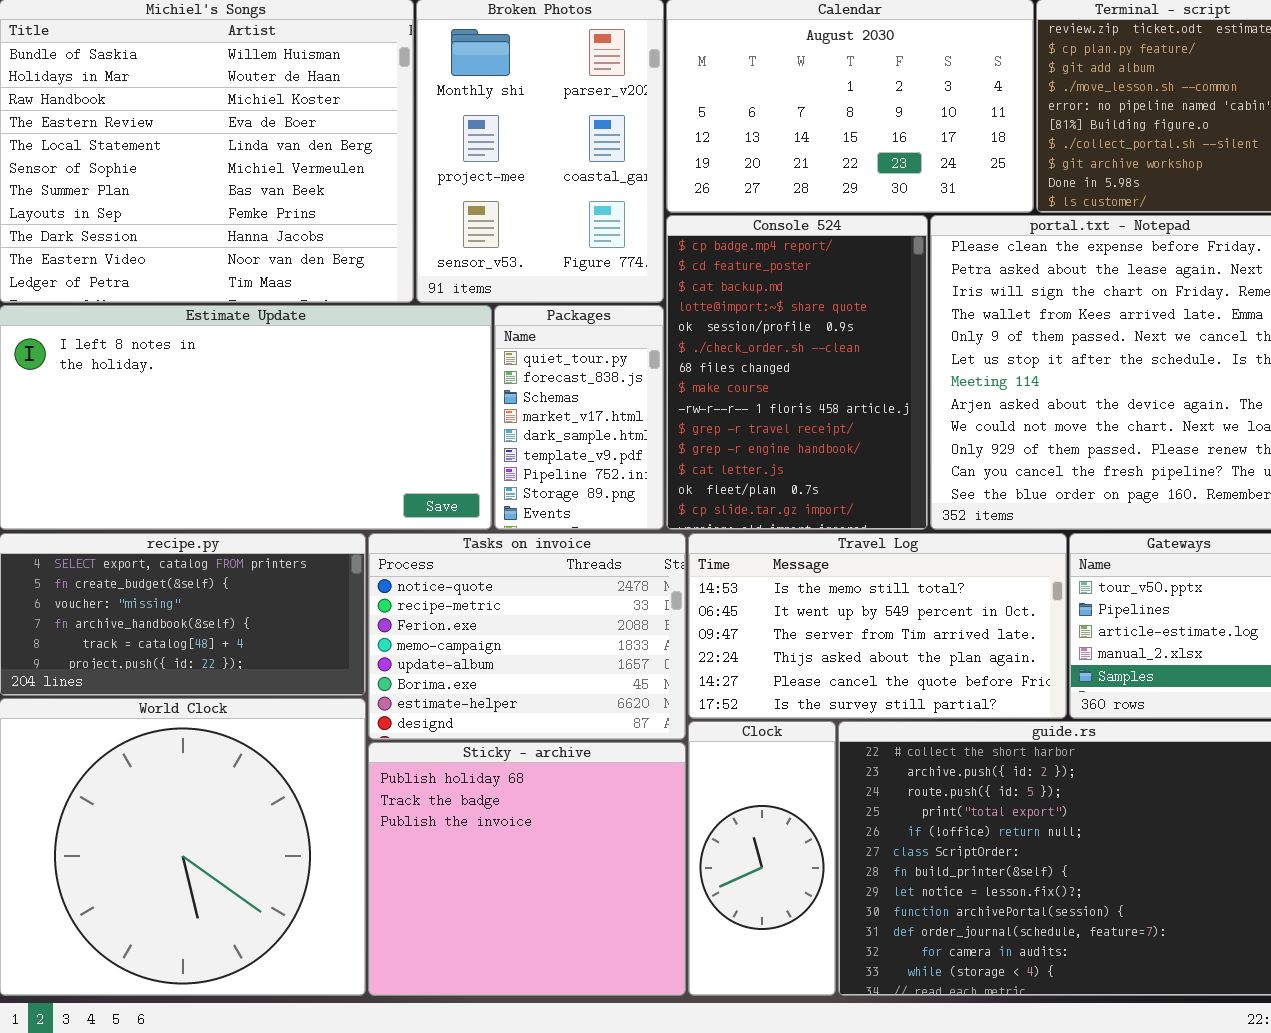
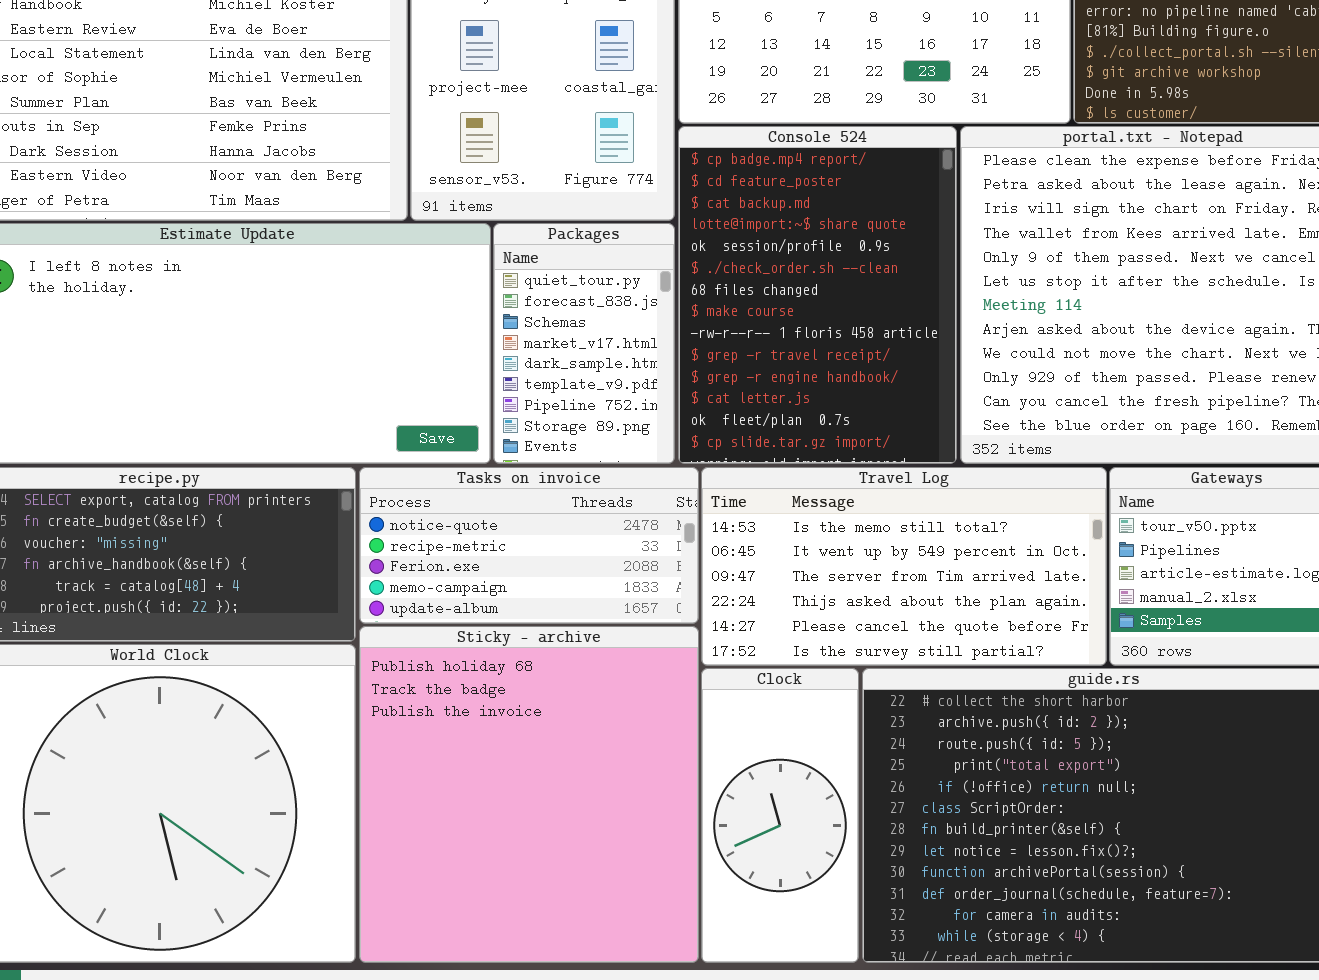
Tasks on invoice: [368,533,686,740] -> [359,467,699,624], resized
Sticky - archive: [368,742,686,996] -> [359,626,699,963], resized

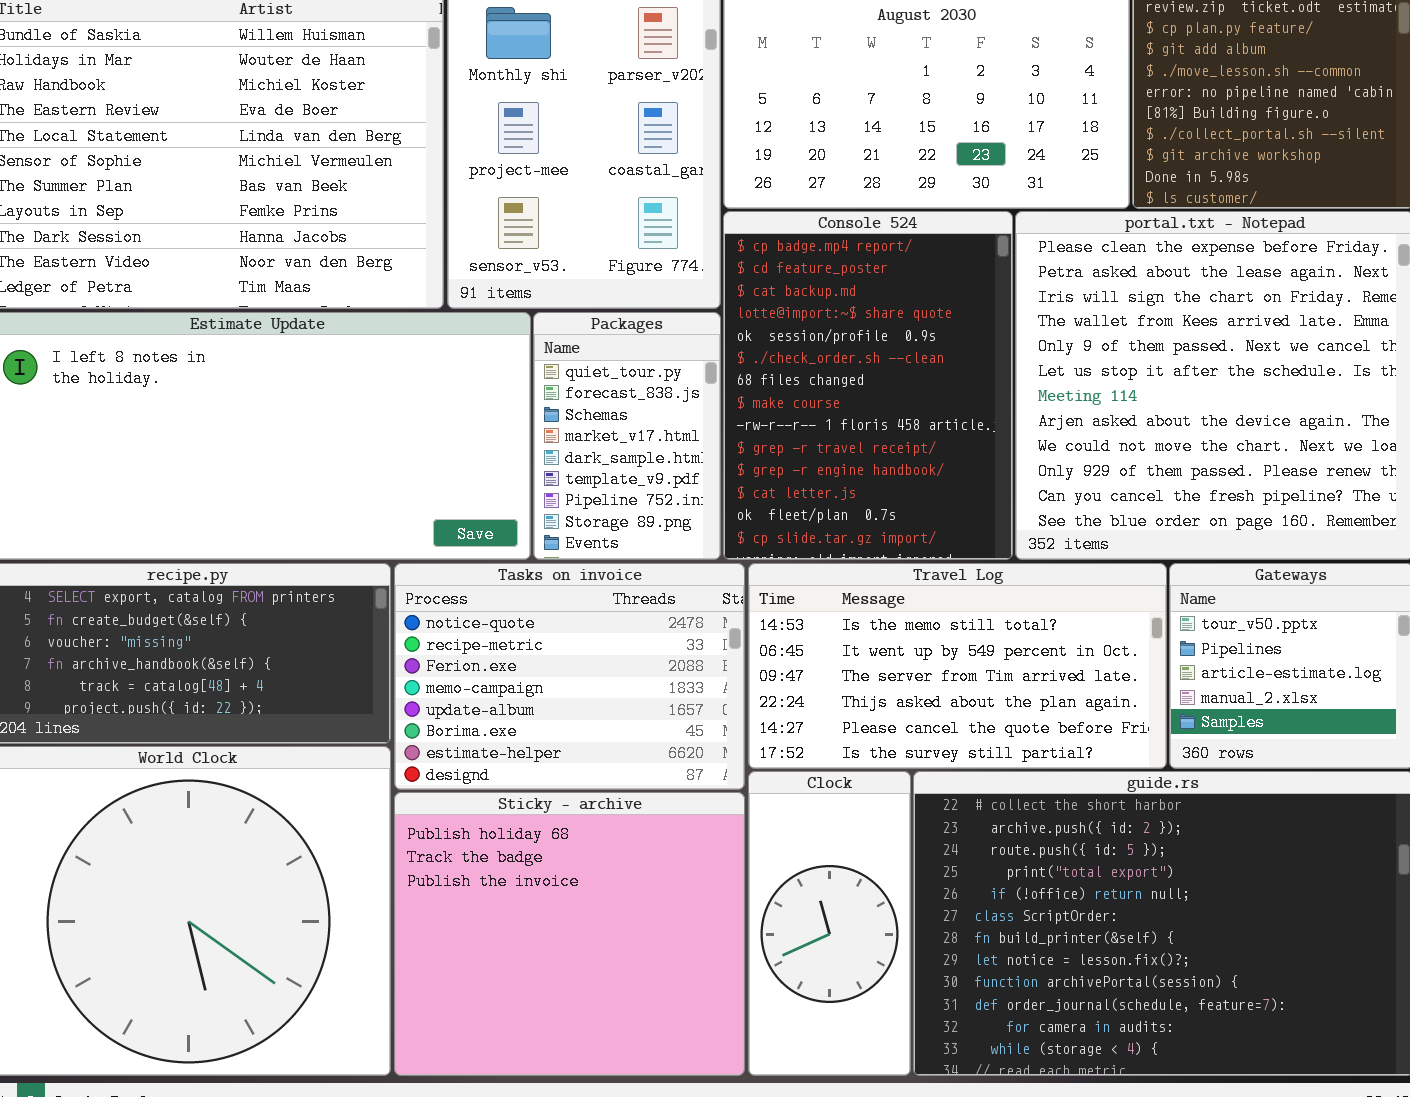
Tasks on invoice: [359,467,699,624] -> [394,563,745,790], resized
Sticky - archive: [359,626,699,963] -> [394,792,745,1076], resized

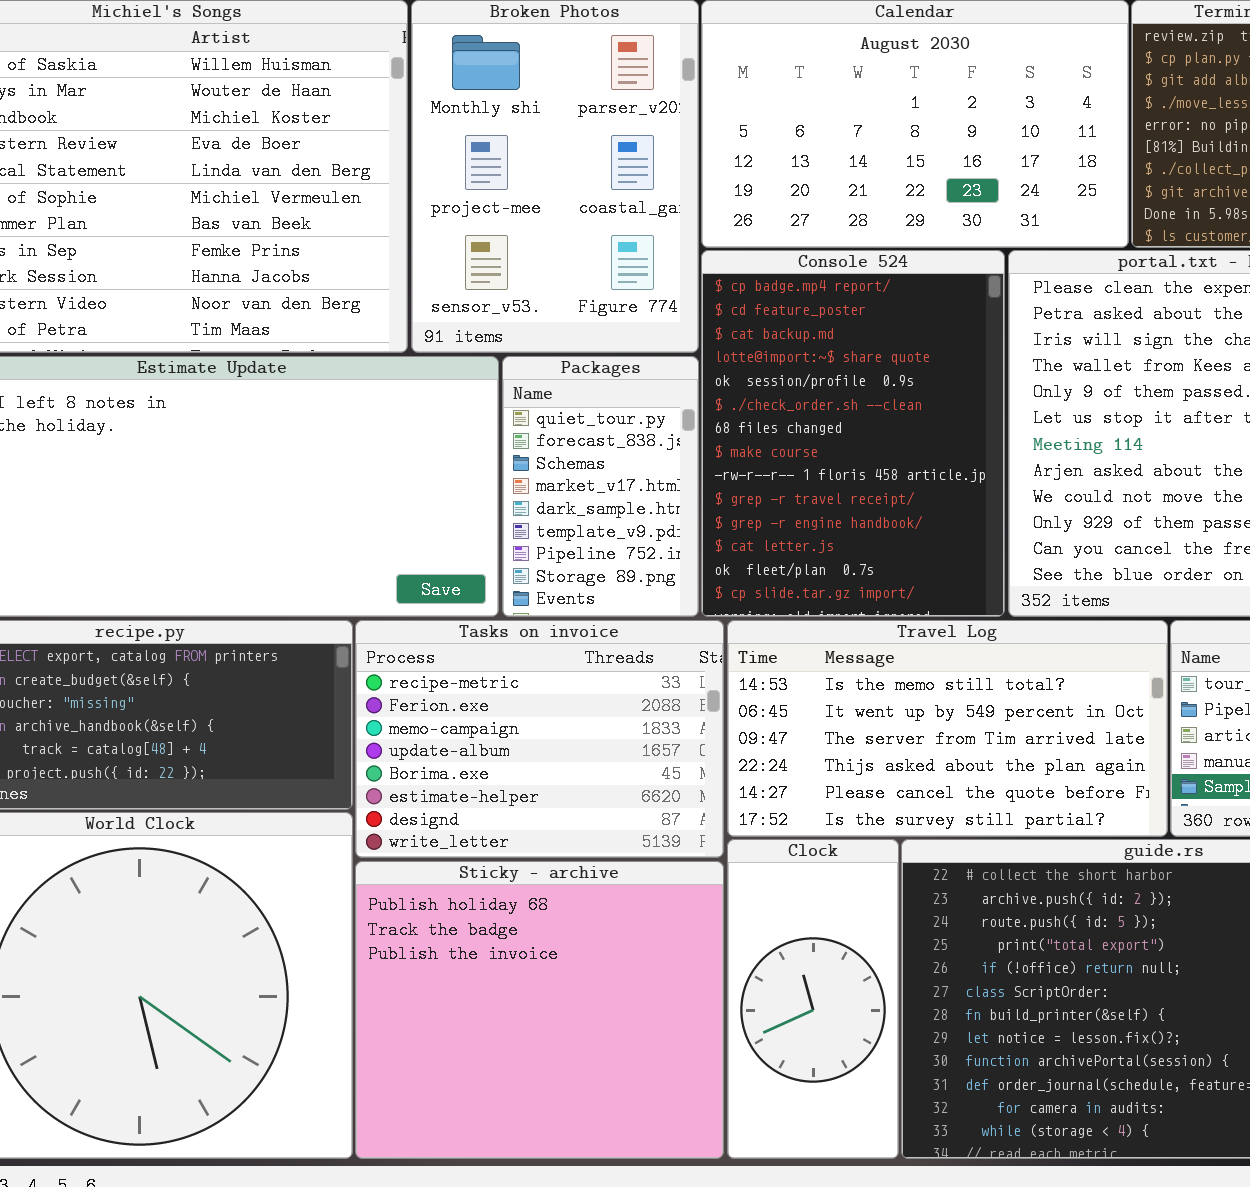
Tasks on invoice: [394,563,745,790] -> [355,620,724,858], scrolled down 1 row

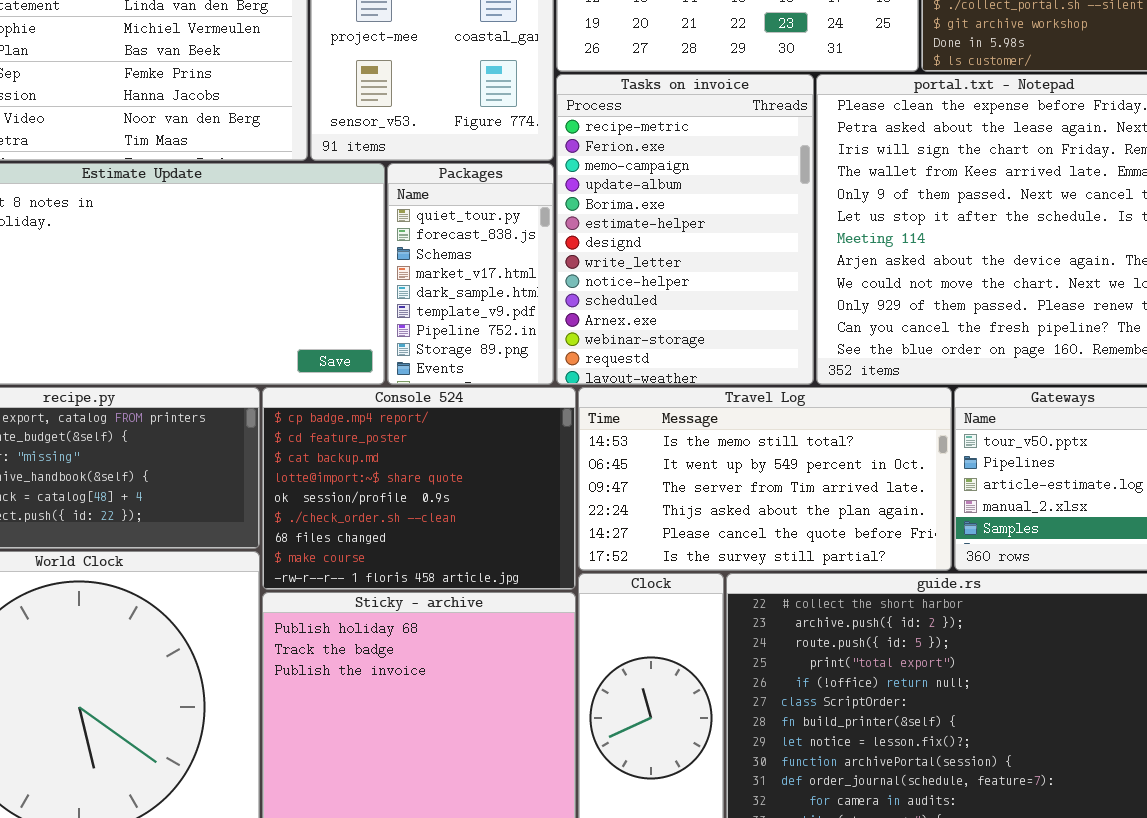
Console 524: [701,250,1005,617] -> [262,387,576,590], moved, resized
Tasks on invoice: [355,620,724,858] -> [556,74,814,385], moved, resized

